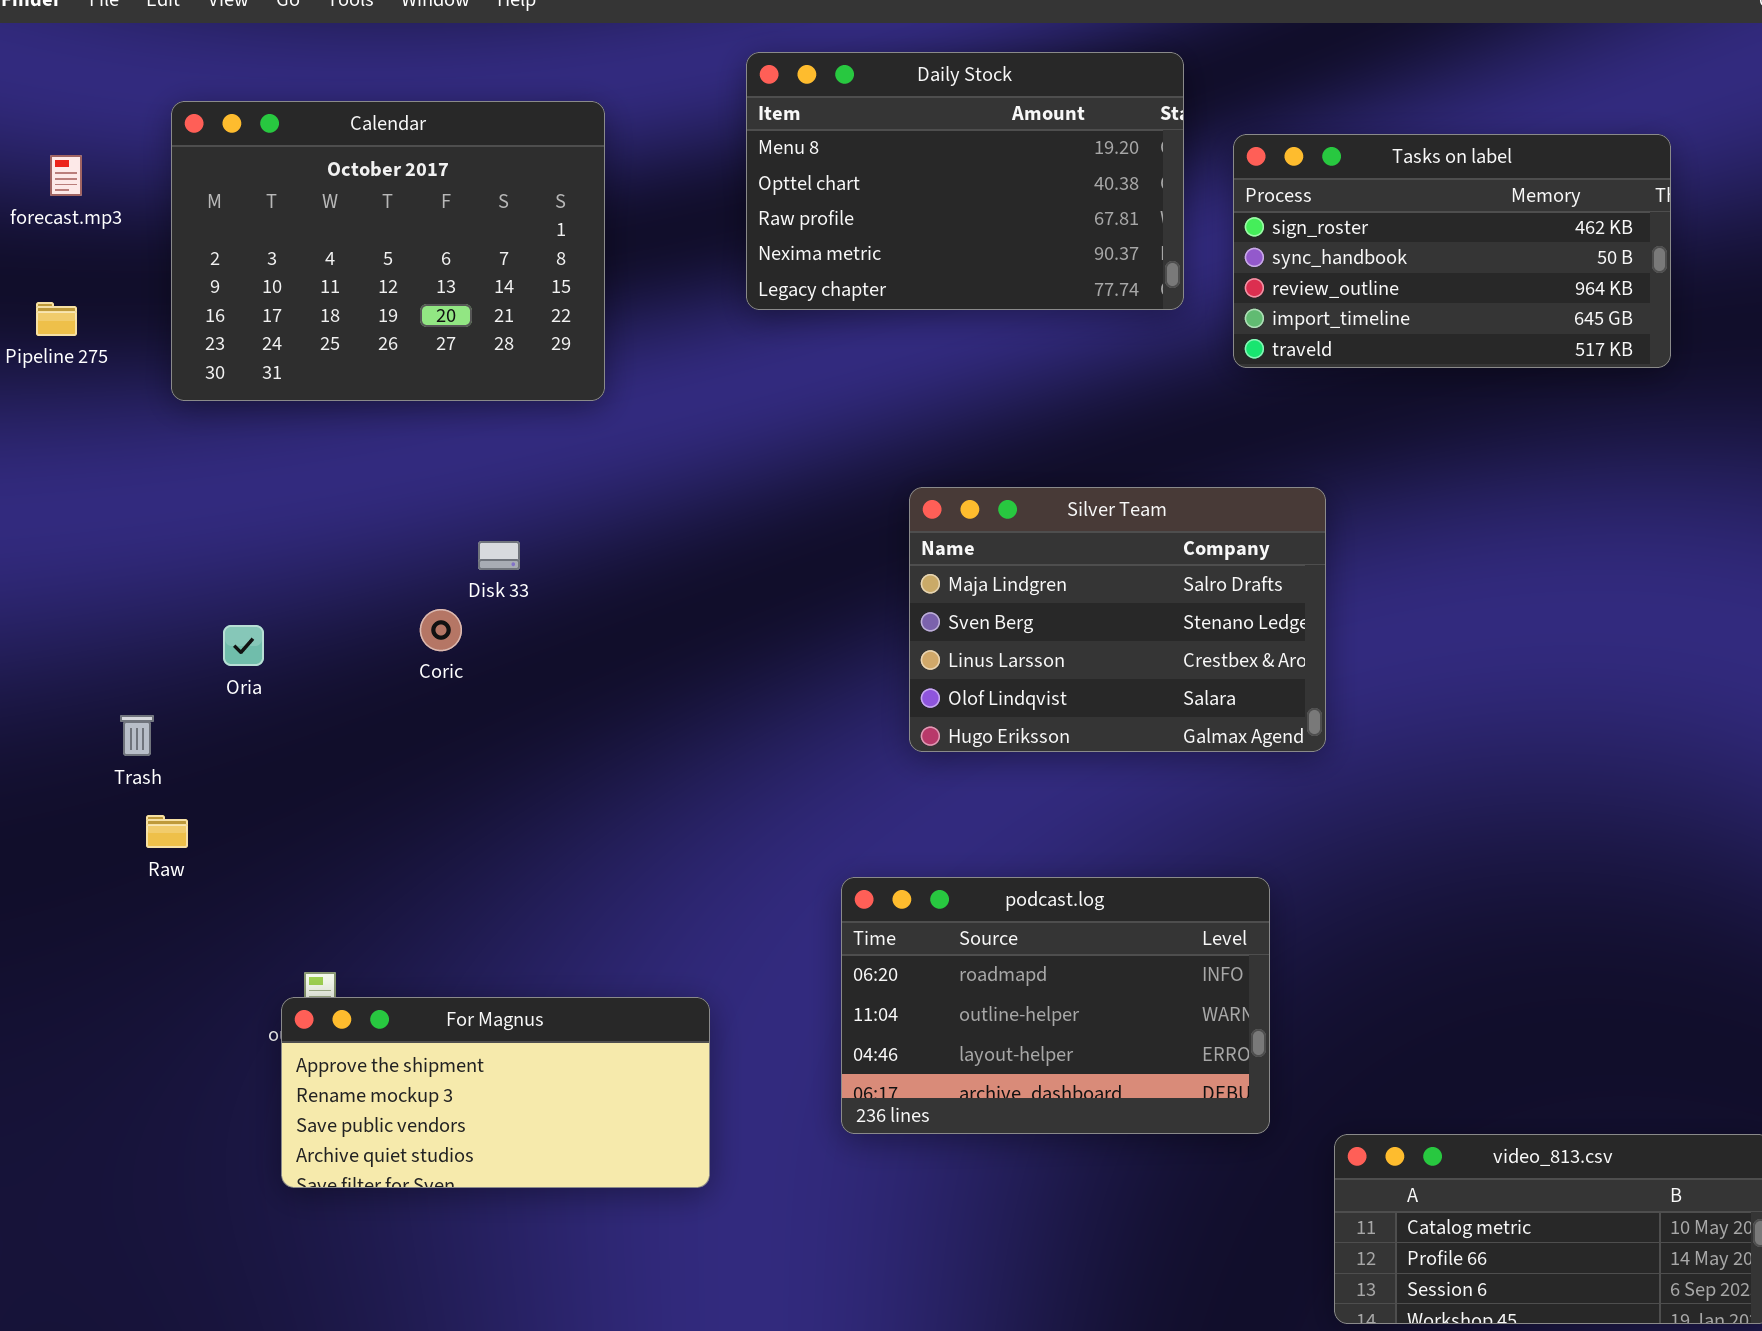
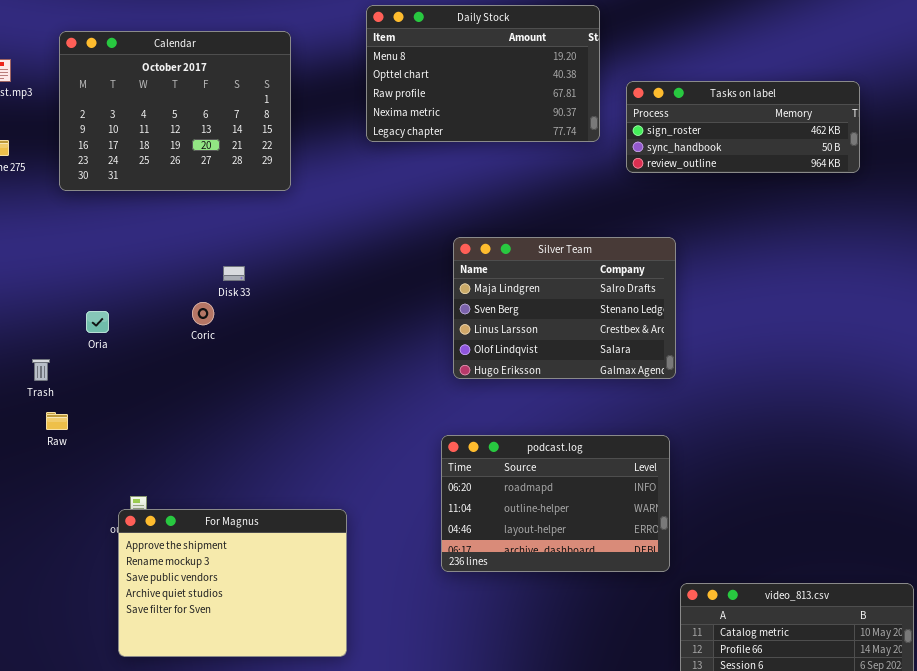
Tasks on label: [1233,134,1671,368] -> [626,81,860,173], resized
podcast.log: [841,877,1270,1134] -> [441,435,670,572], moved
For Magnus: [281,997,710,1188] -> [118,509,347,657], resized

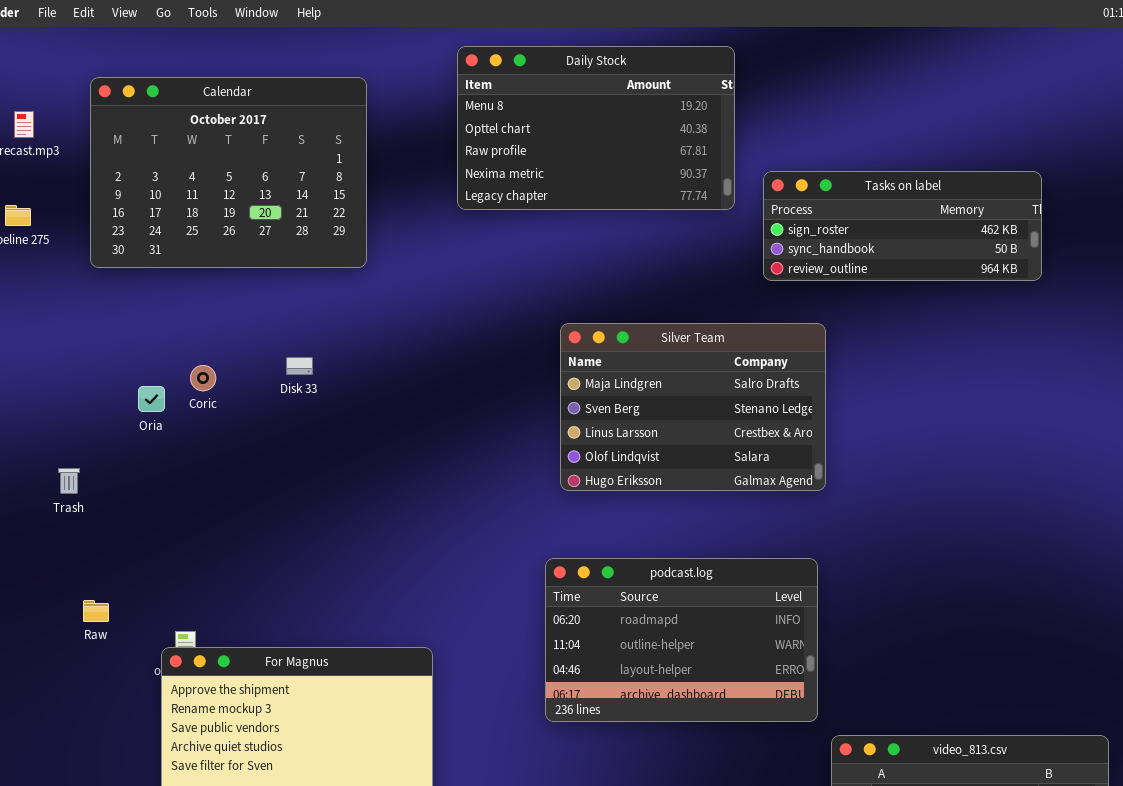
Tasks on label: [626,81,860,173] -> [763,171,1042,281], moved
Coric: [192,302,214,325] -> [190,365,216,391], moved
Oria: [86,311,109,333] -> [138,386,165,412], moved
Raw: [46,412,68,430] -> [83,600,109,622], moved

